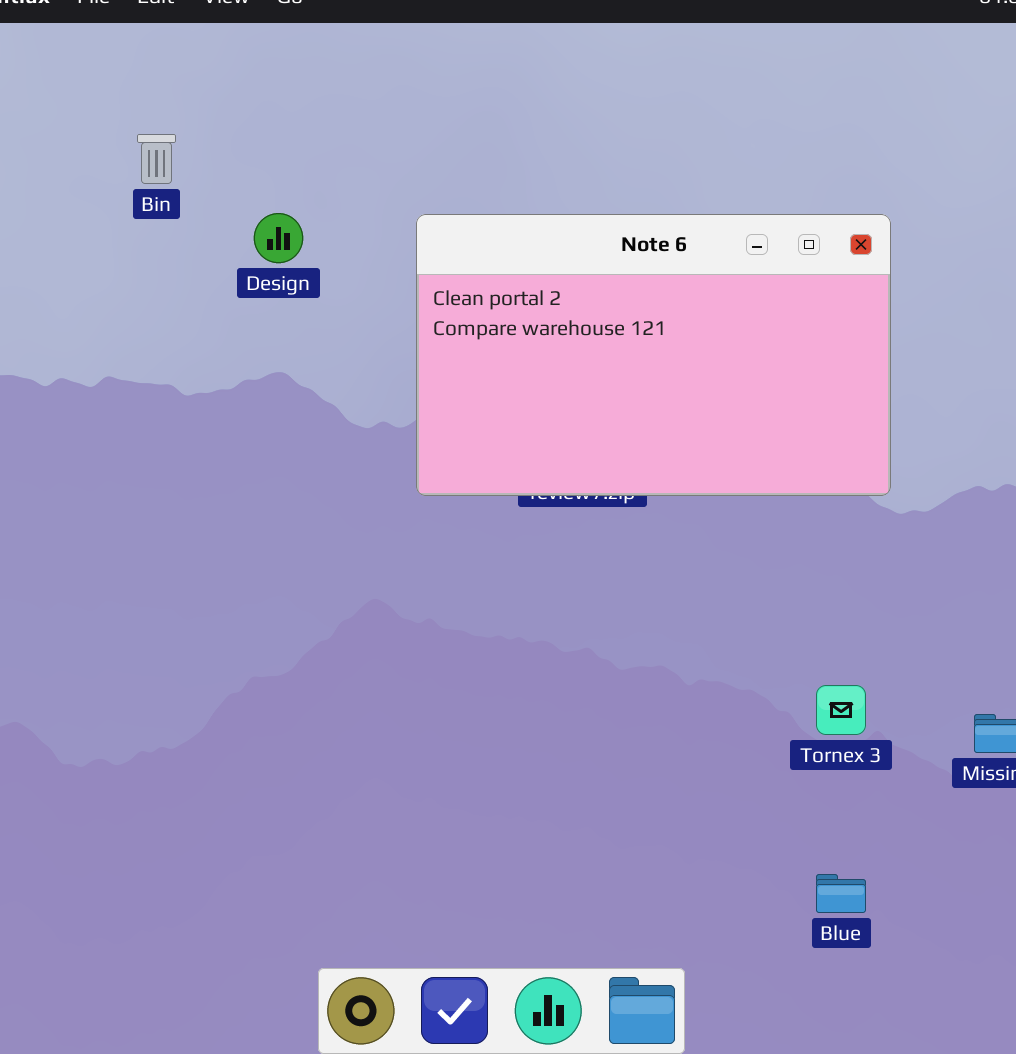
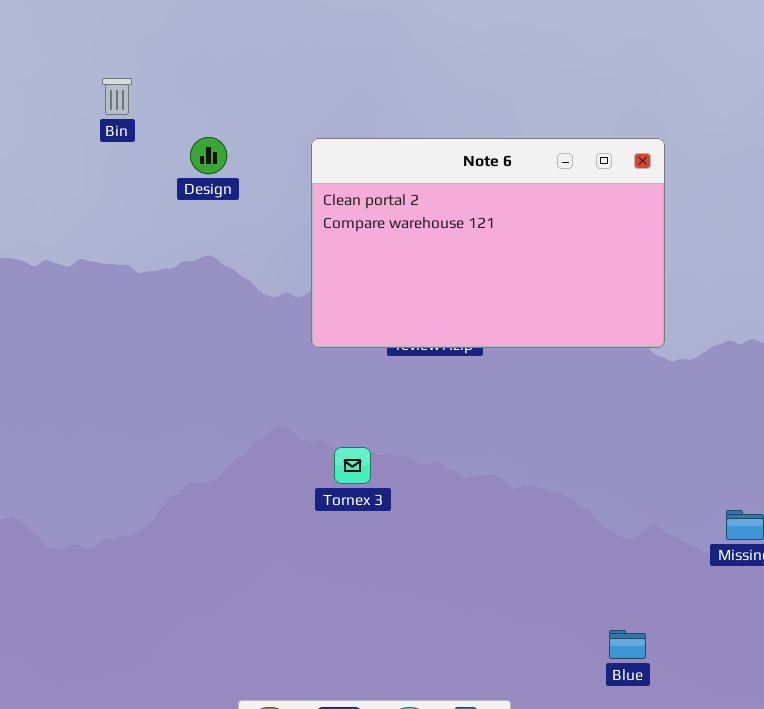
Tornex 3: [816,685,866,735] -> [334,447,371,484], moved

